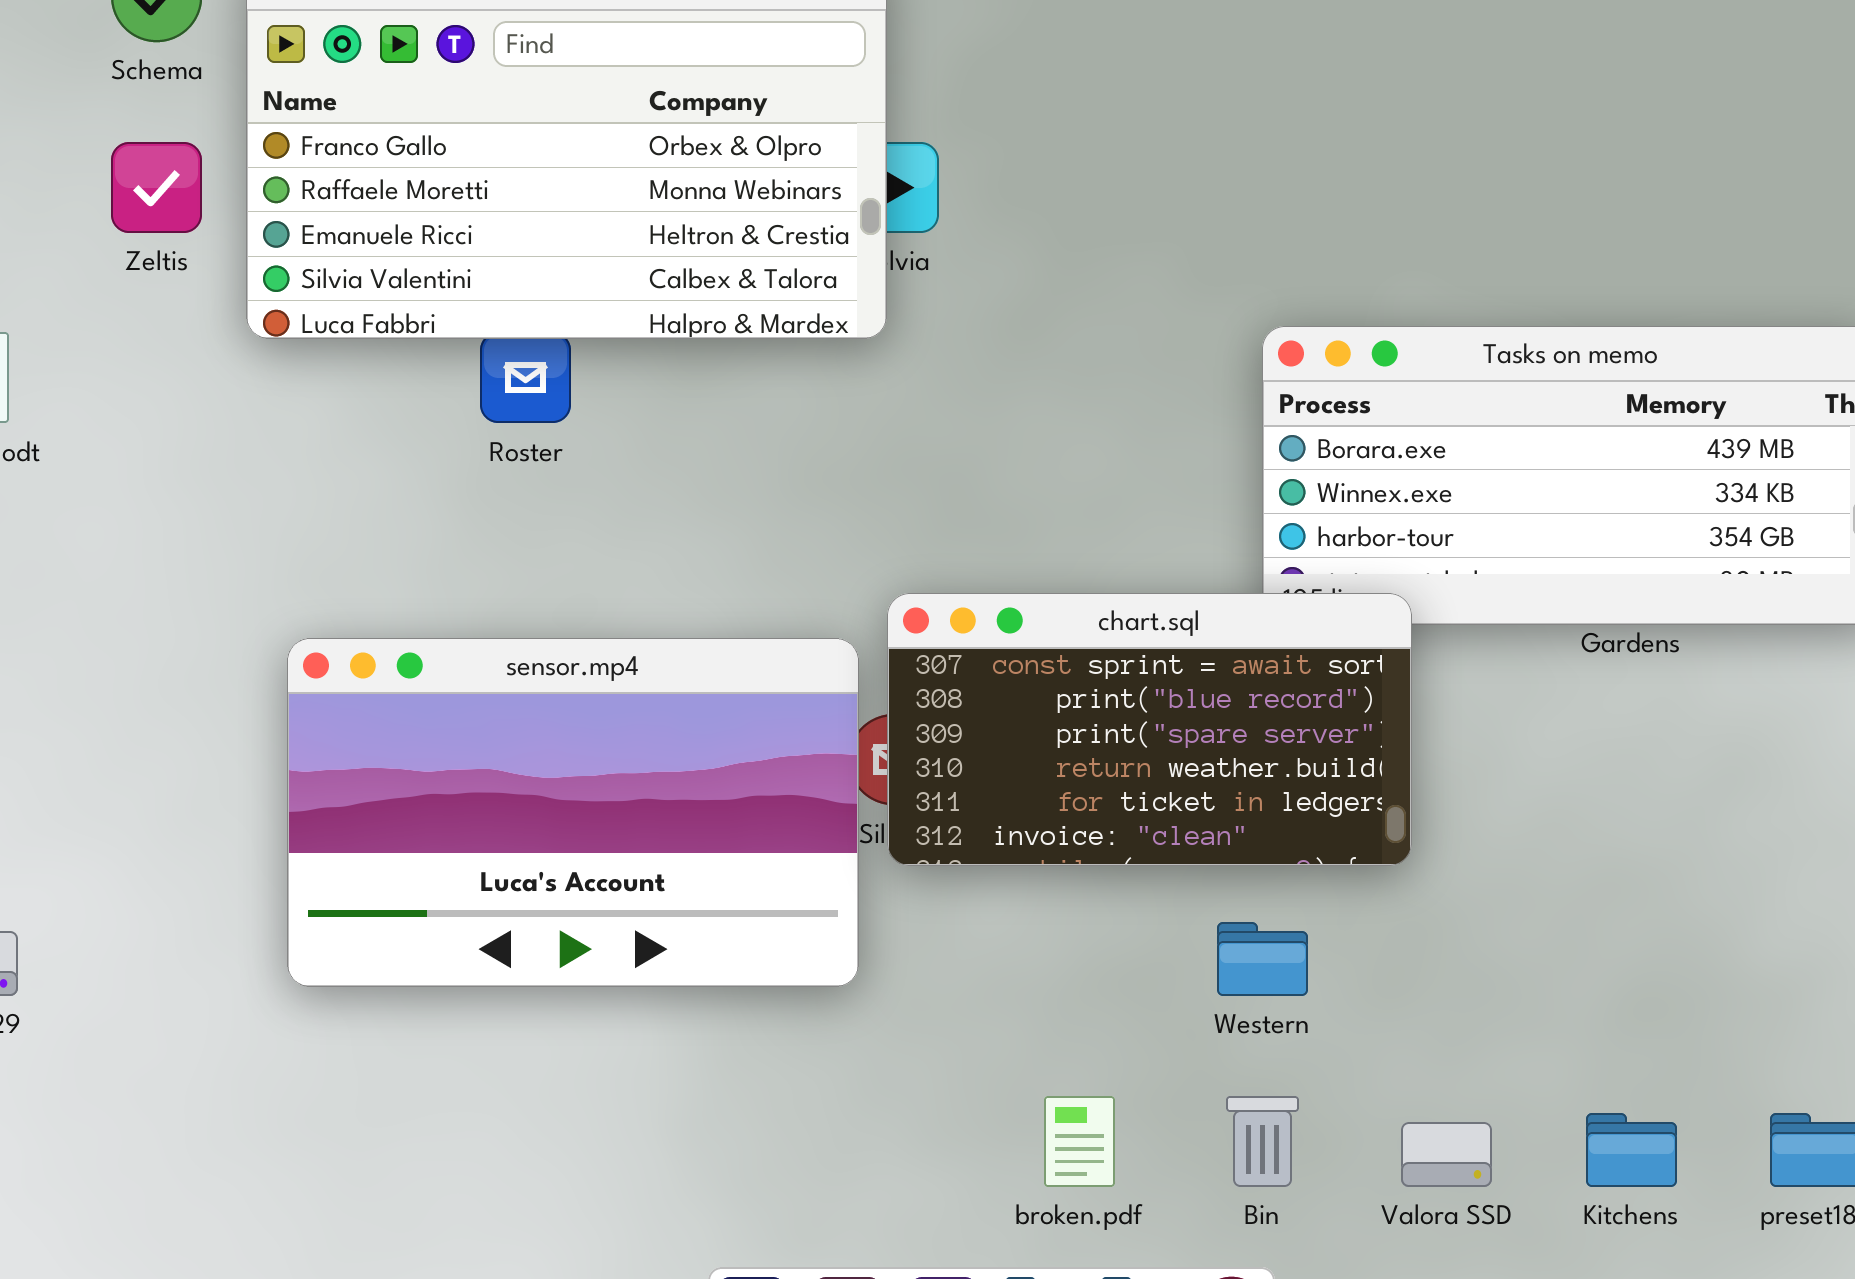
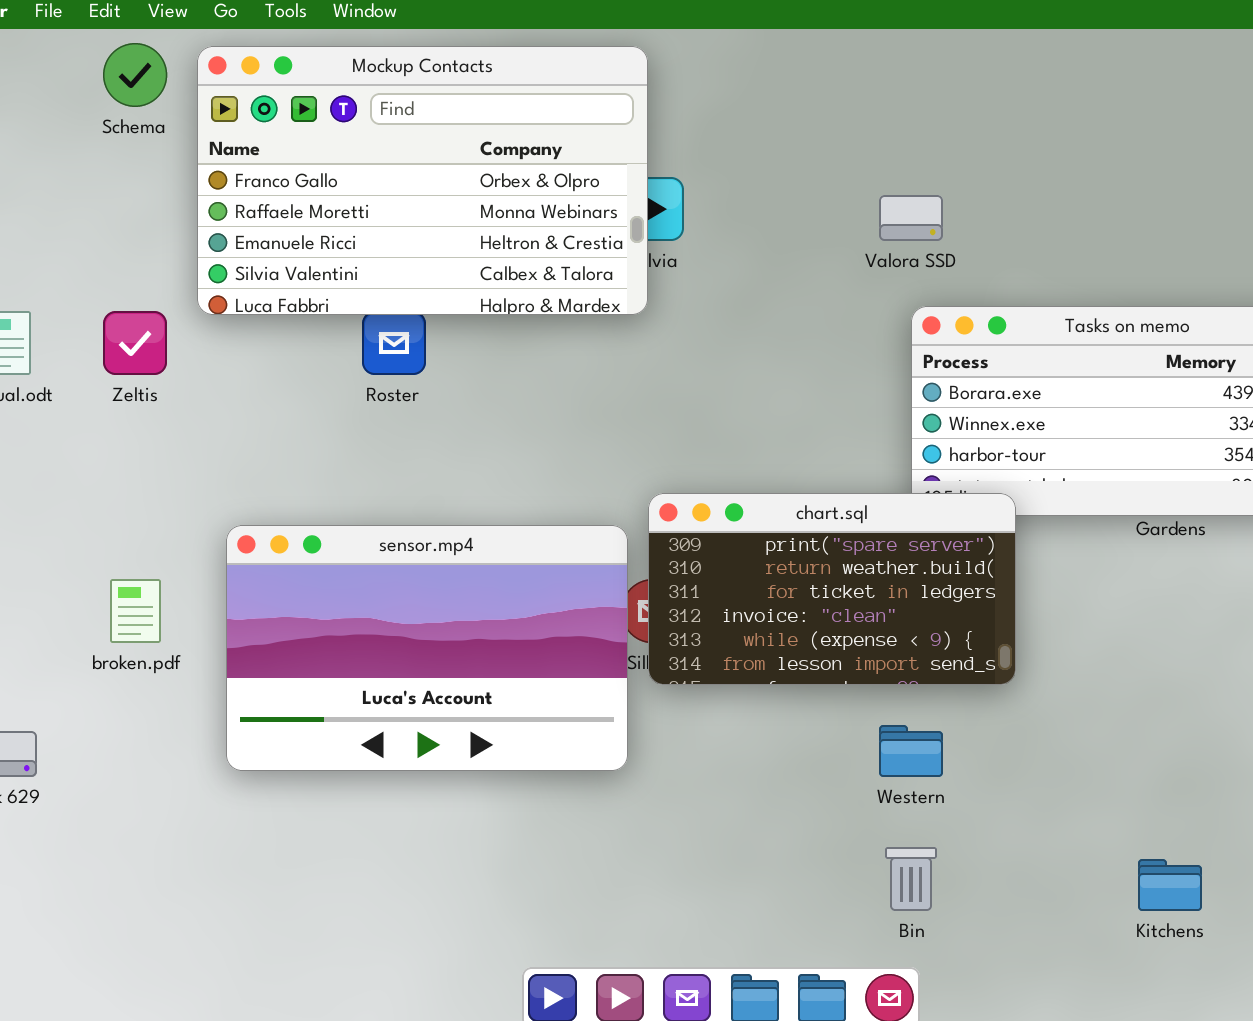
Zeltis: [111,142,202,233] -> [103,311,167,375], moved
chart.sql: [887,593,1412,866] -> [648,493,1016,685], scrolled down 2 rows
broken.pdf: [1044,1096,1115,1187] -> [110,579,161,643], moved
Valora SSD: [1401,1122,1492,1187] -> [879,195,943,241], moved

